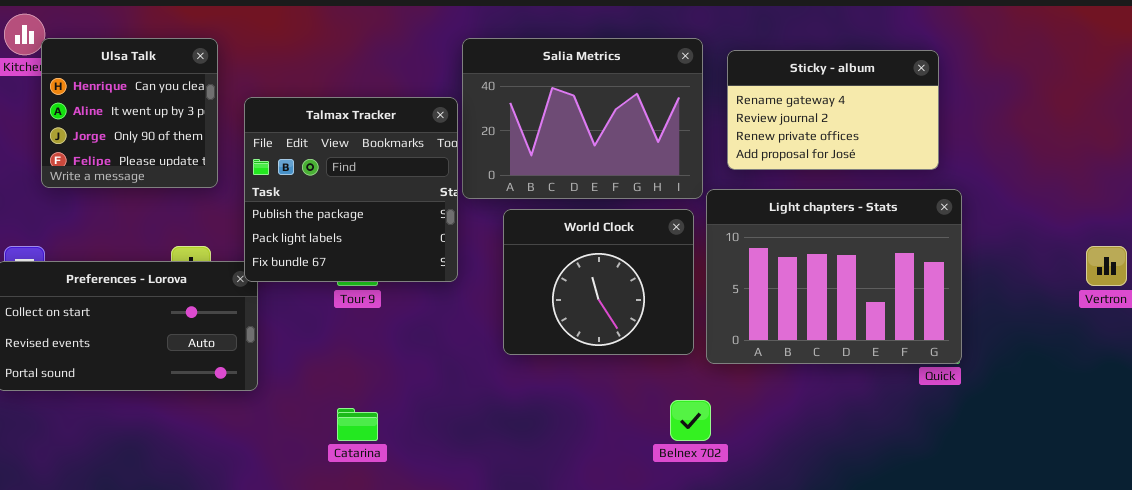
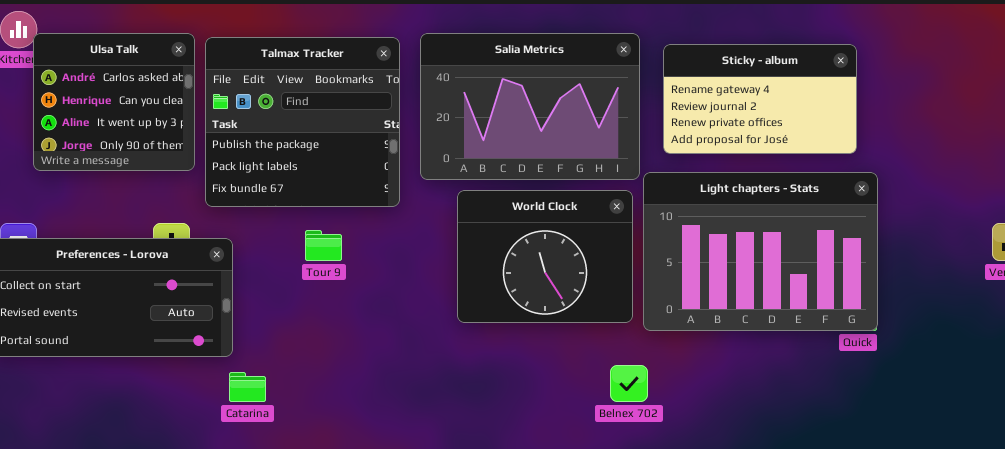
Ulsa Talk: [41,38,218,188] -> [33,33,195,171], scrolled up 1 row
Talmax Tracker: [244,97,458,282] -> [205,37,400,207], moved
Catarina: [337,408,378,441] -> [229,372,266,402], moved

